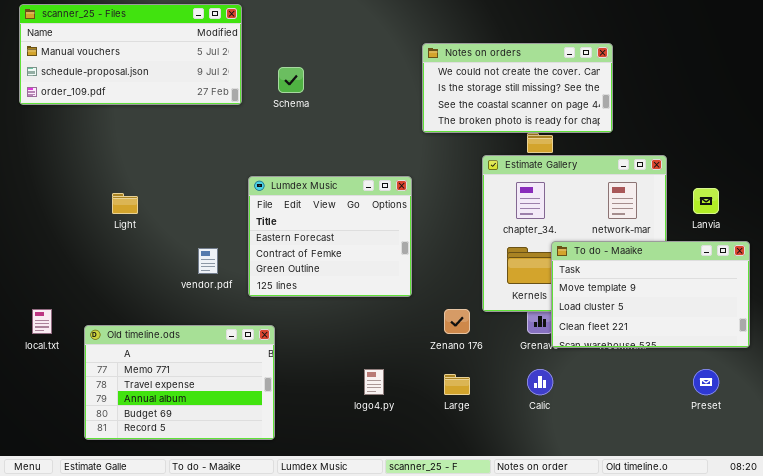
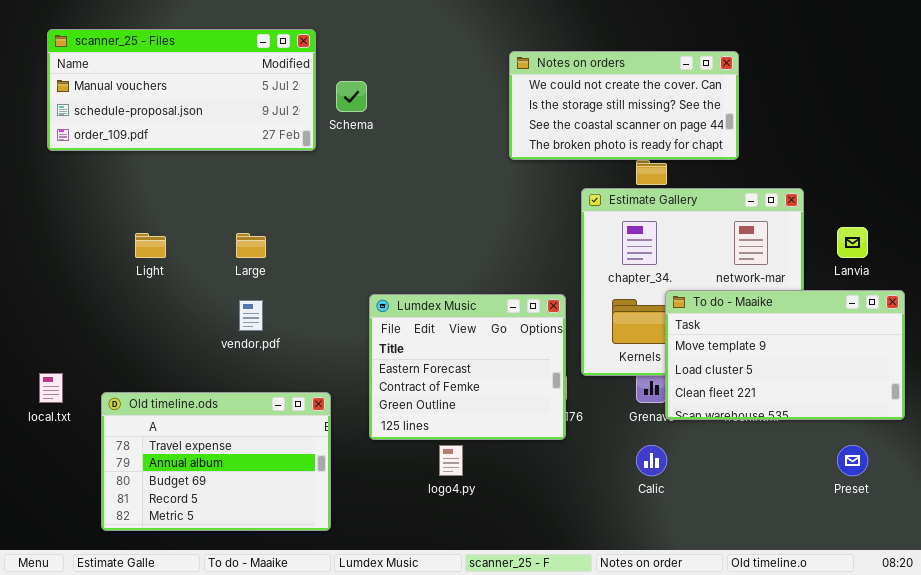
scanner_25 - Files: [19,4,242,105] -> [47,29,316,151], moved
Lumdex Music: [248,176,412,297] -> [369,294,566,440], moved
Old timeline.ods: [84,325,275,440] -> [101,392,331,531], scrolled down 1 row
Large: [444,374,470,395] -> [236,233,266,258], moved

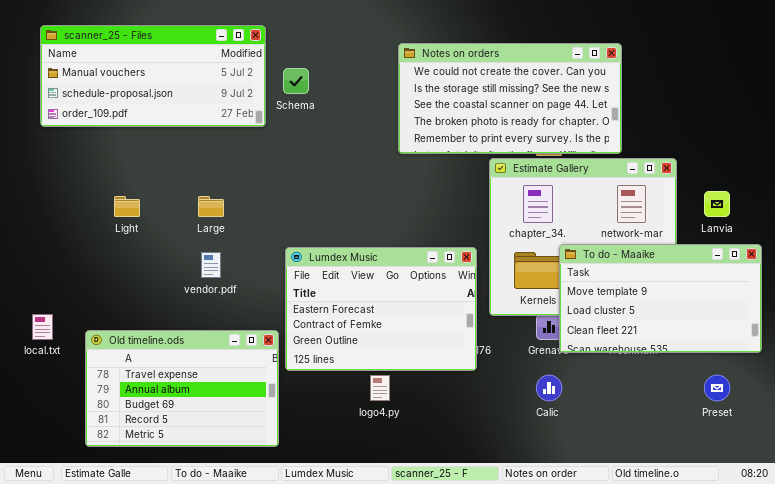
Notes on orders: [509,51,739,160] -> [398,43,622,154], resized
Lumdex Music: [369,294,566,440] -> [285,247,477,371], resized

